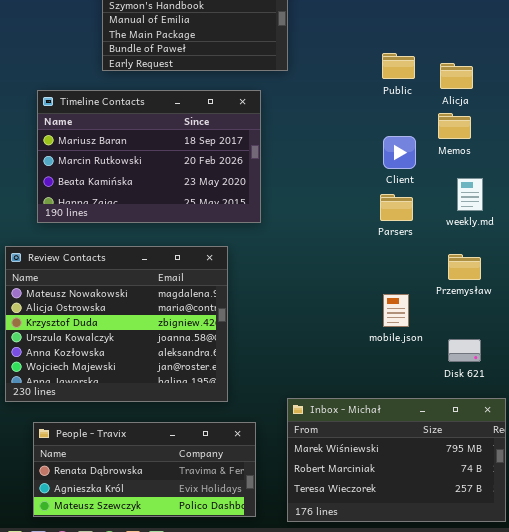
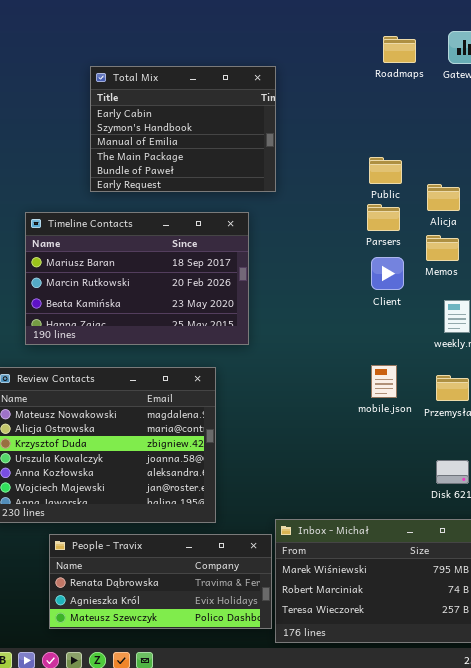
Public: [382,53,415,79] -> [369,157,402,184], moved
Parsers: [380,194,413,221] -> [367,204,400,231], moved
mobile.json: [383,294,409,327] -> [371,365,397,398], moved
People - Travix: [33,422,256,517] -> [49,534,272,629], moved

